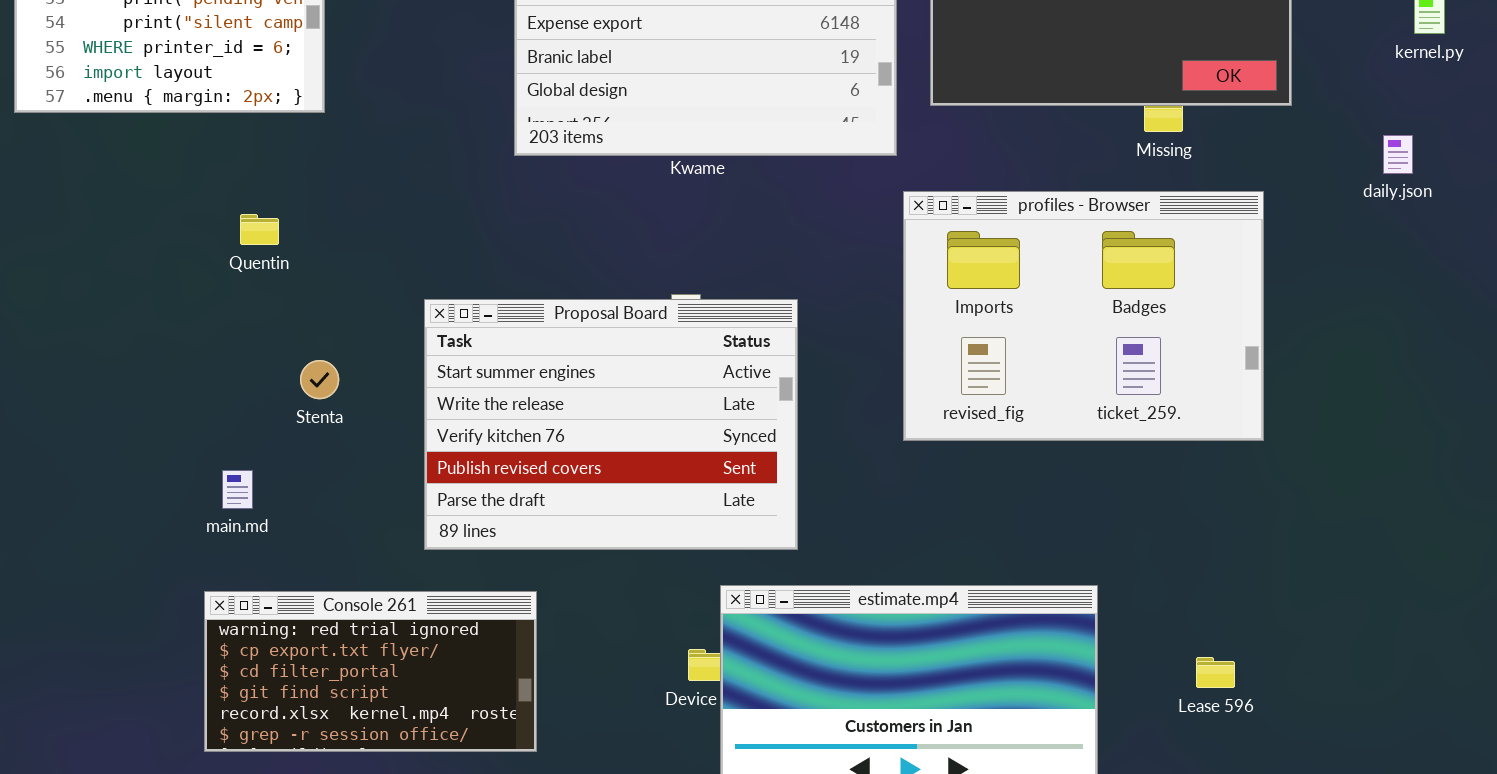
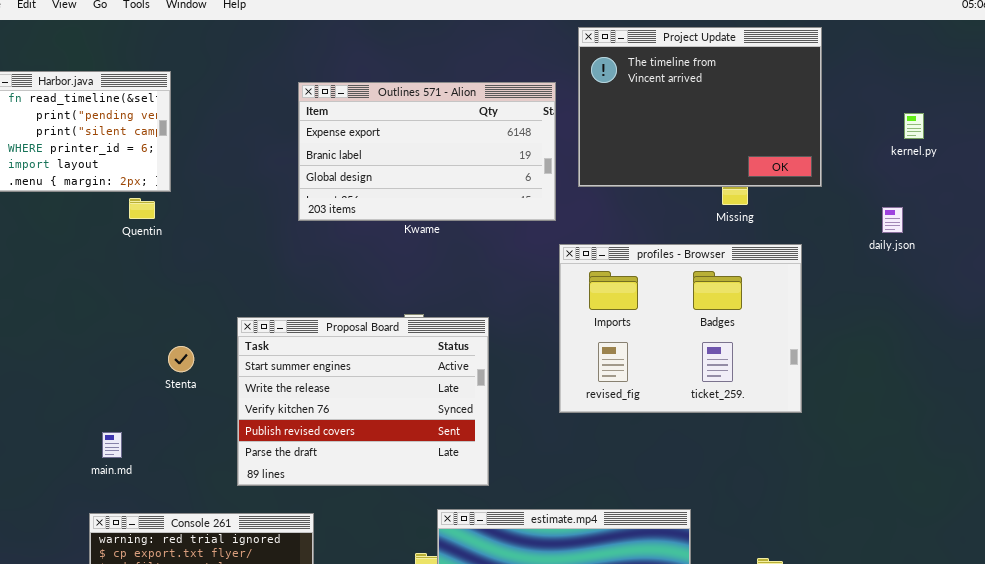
Quentin: [240,214,279,245] -> [129,198,155,219], moved
Stenta: [300,360,339,399] -> [168,346,194,372], moved

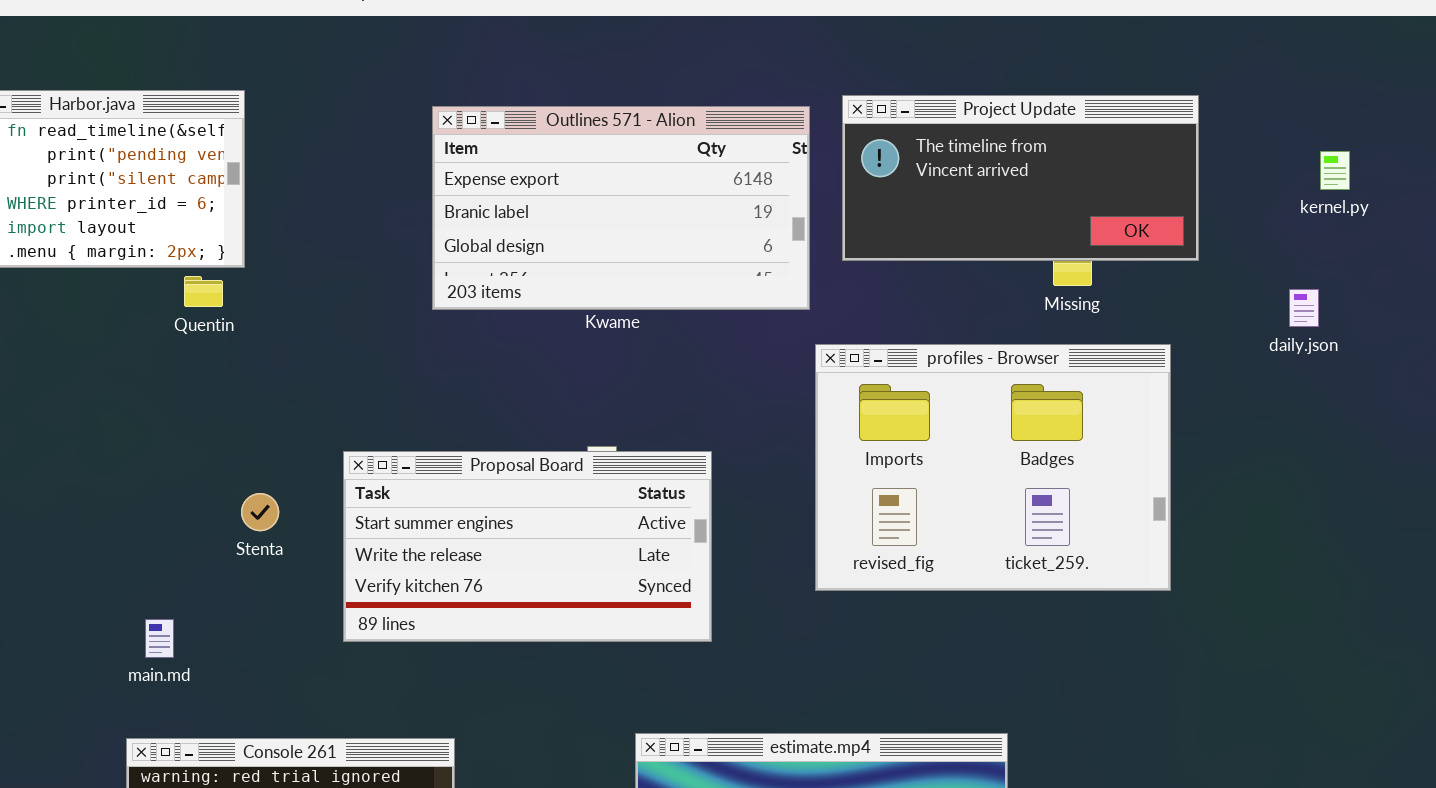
Project Update: [578,27,822,187] -> [842,95,1199,261], resized
Proposal Board: [237,317,489,486] -> [343,451,712,642], resized

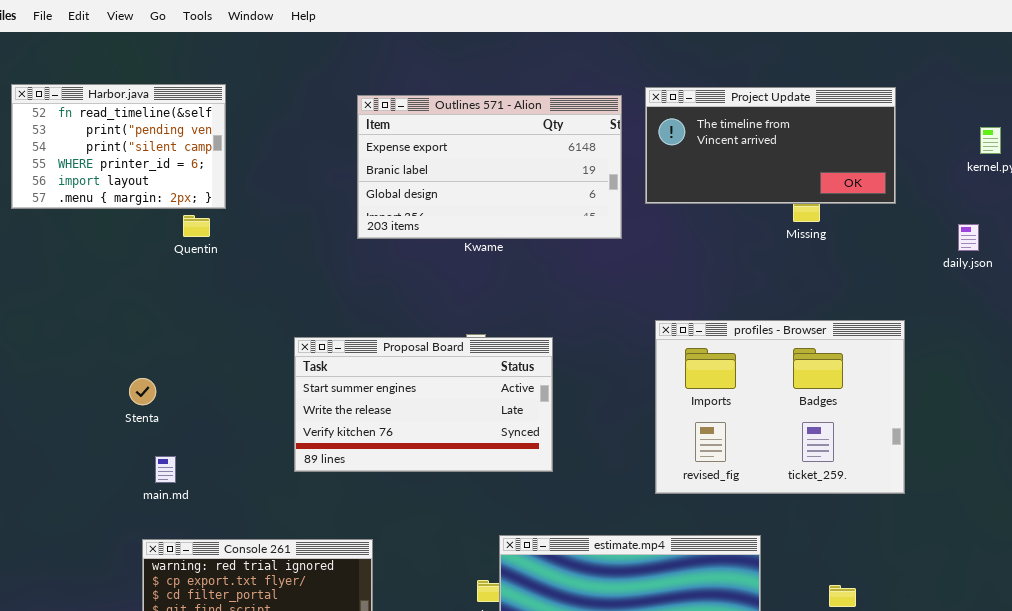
profiles - Browser: [815,344,1171,591] -> [655,320,905,494], moved
Stenta: [241,493,279,531] -> [129,378,156,405], moved

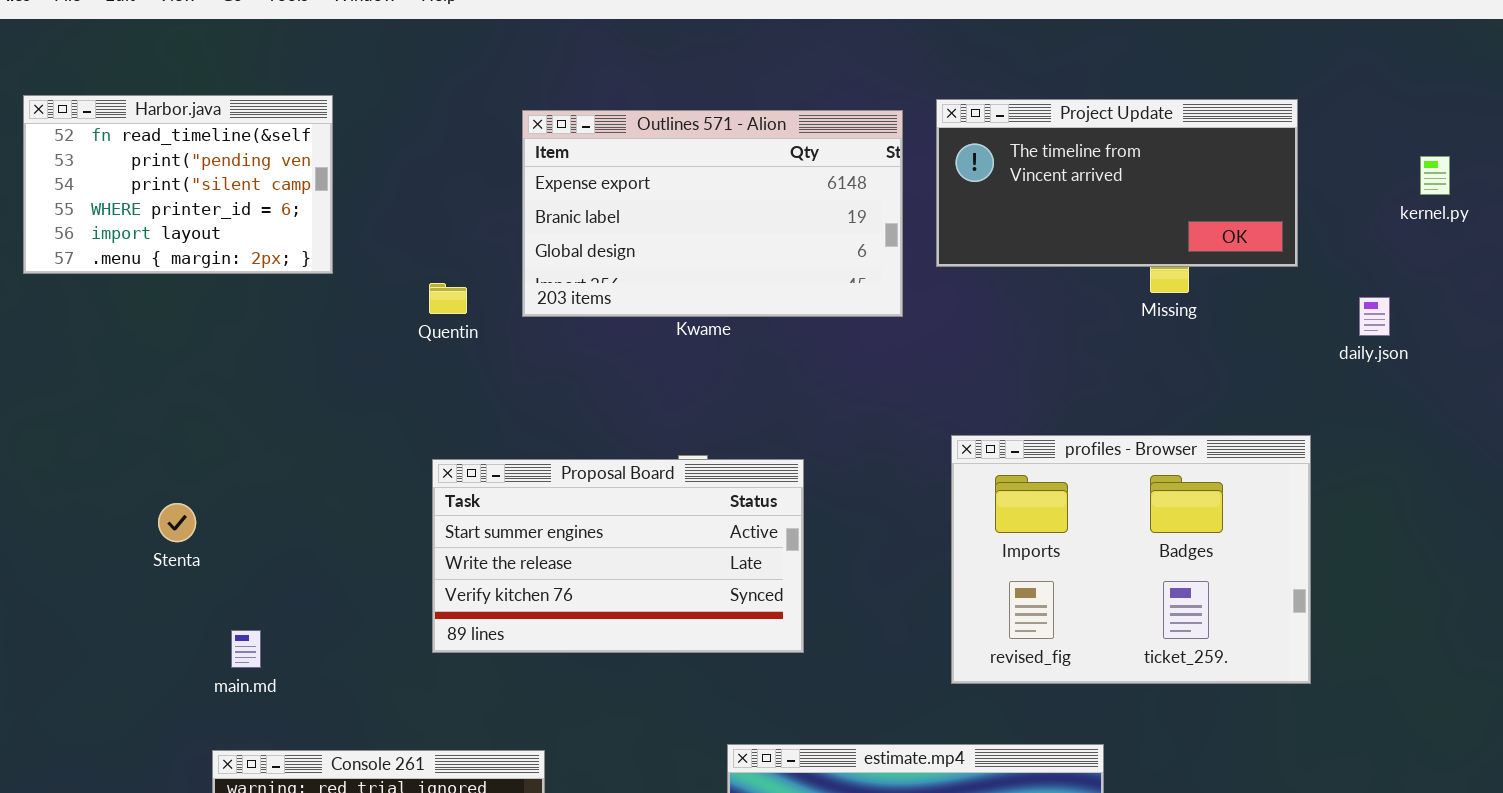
Quentin: [183,215,210,237] -> [429,283,467,314], moved
daily.json: [958,224,979,251] -> [1359,297,1390,336], moved
Stenta: [129,378,156,405] -> [158,503,196,542], moved

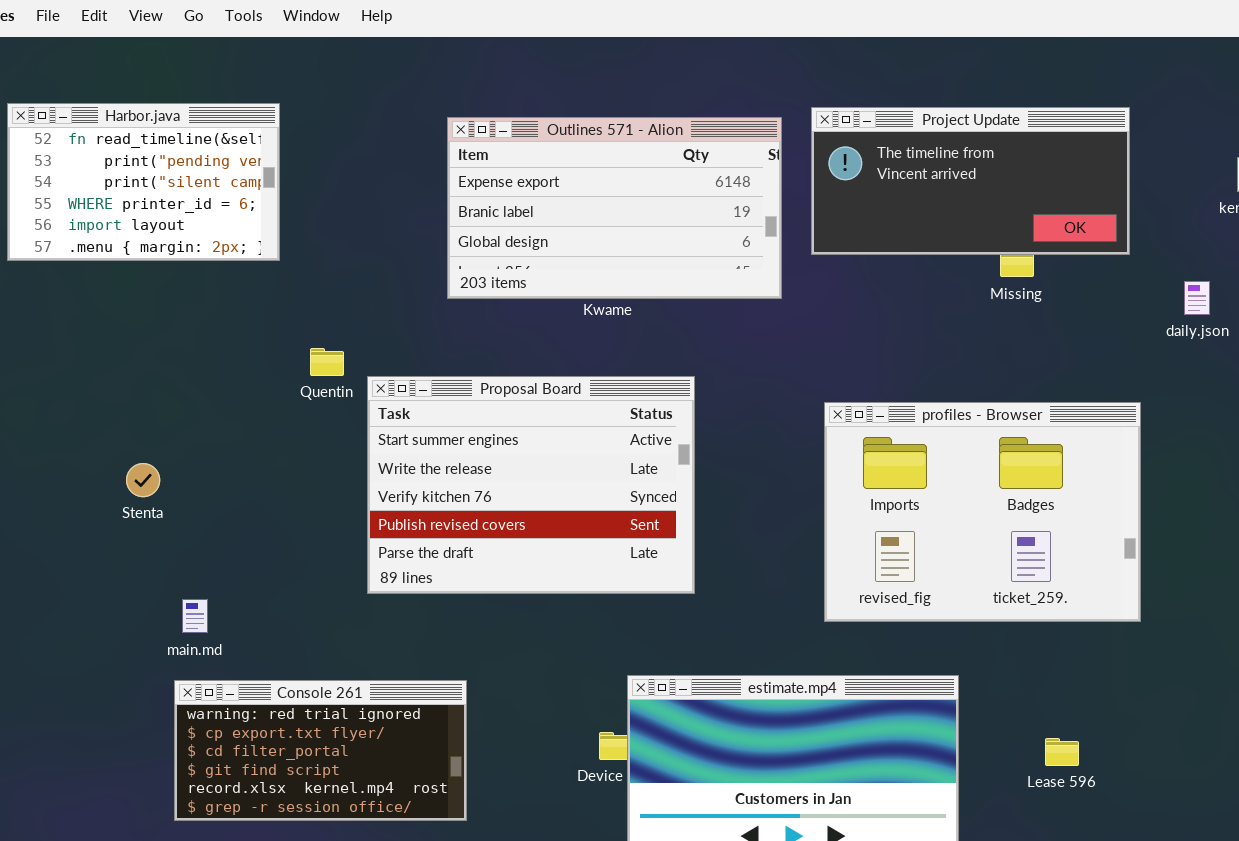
Quentin: [429,283,467,314] -> [310,348,344,376], moved
Proposal Board: [432,459,804,653] -> [367,376,695,594], resized
main.md: [231,630,261,668] -> [182,599,208,633], moved

